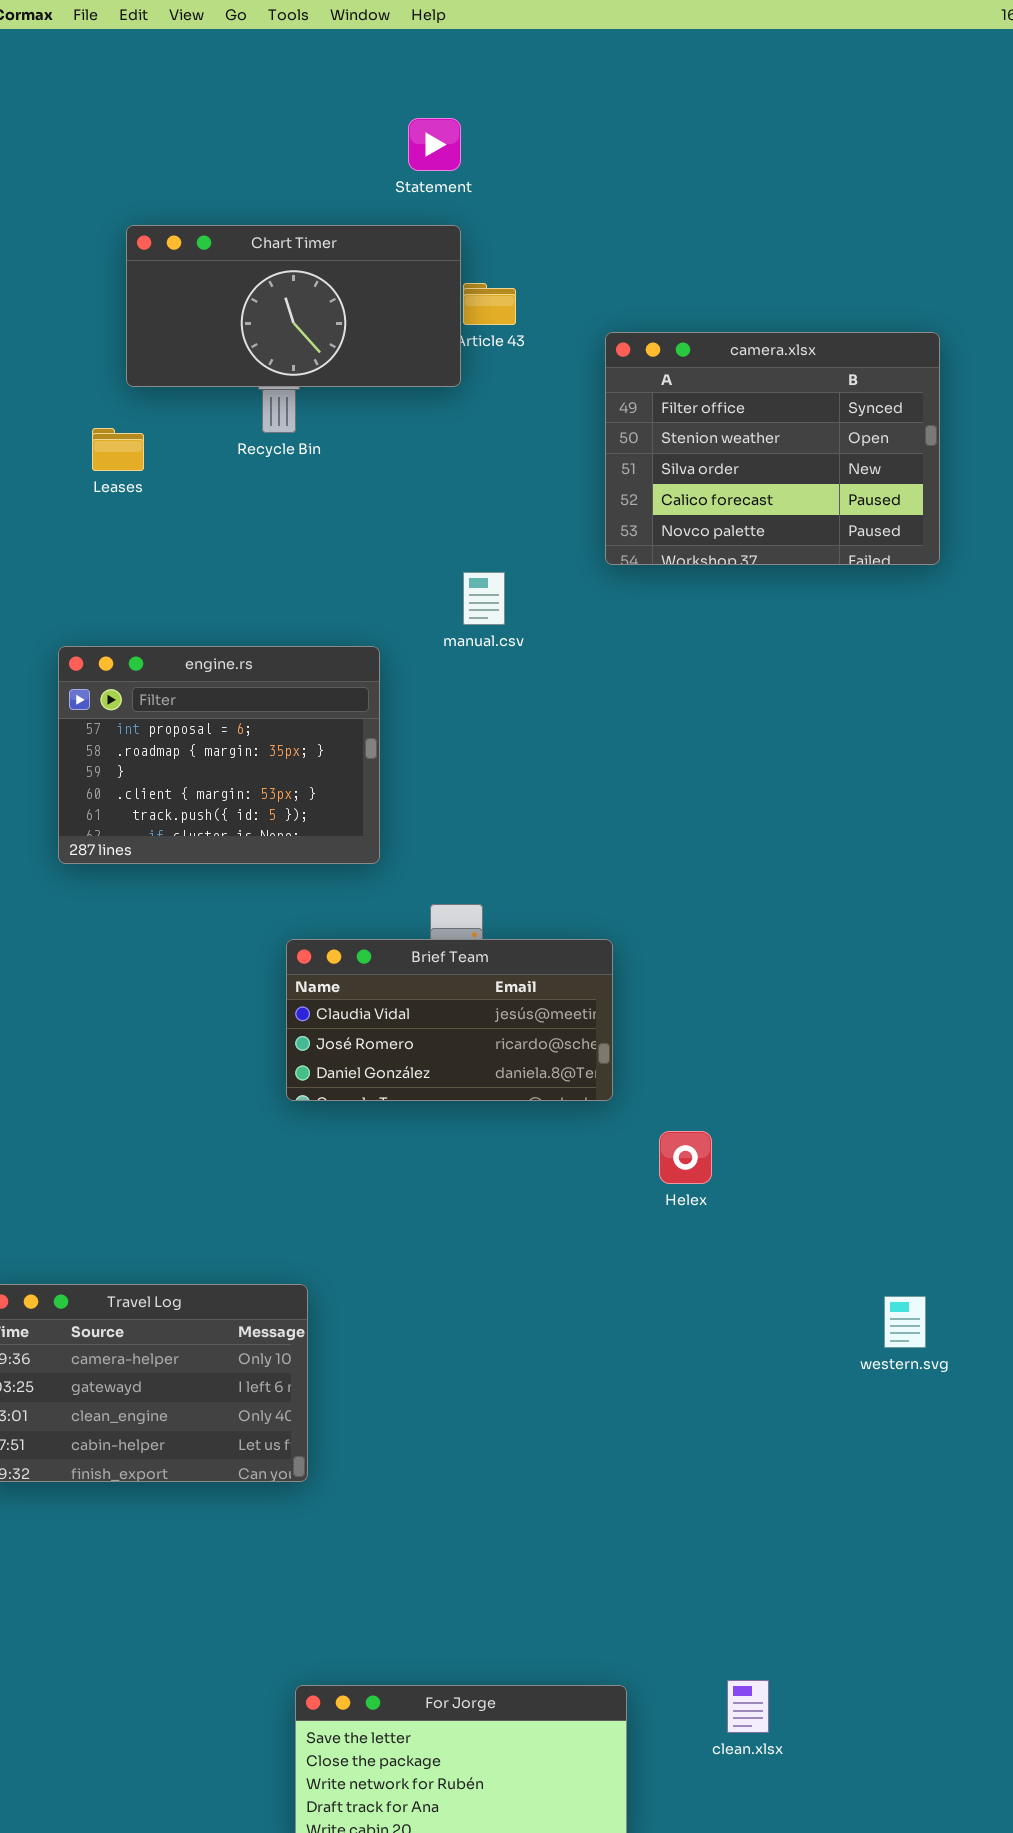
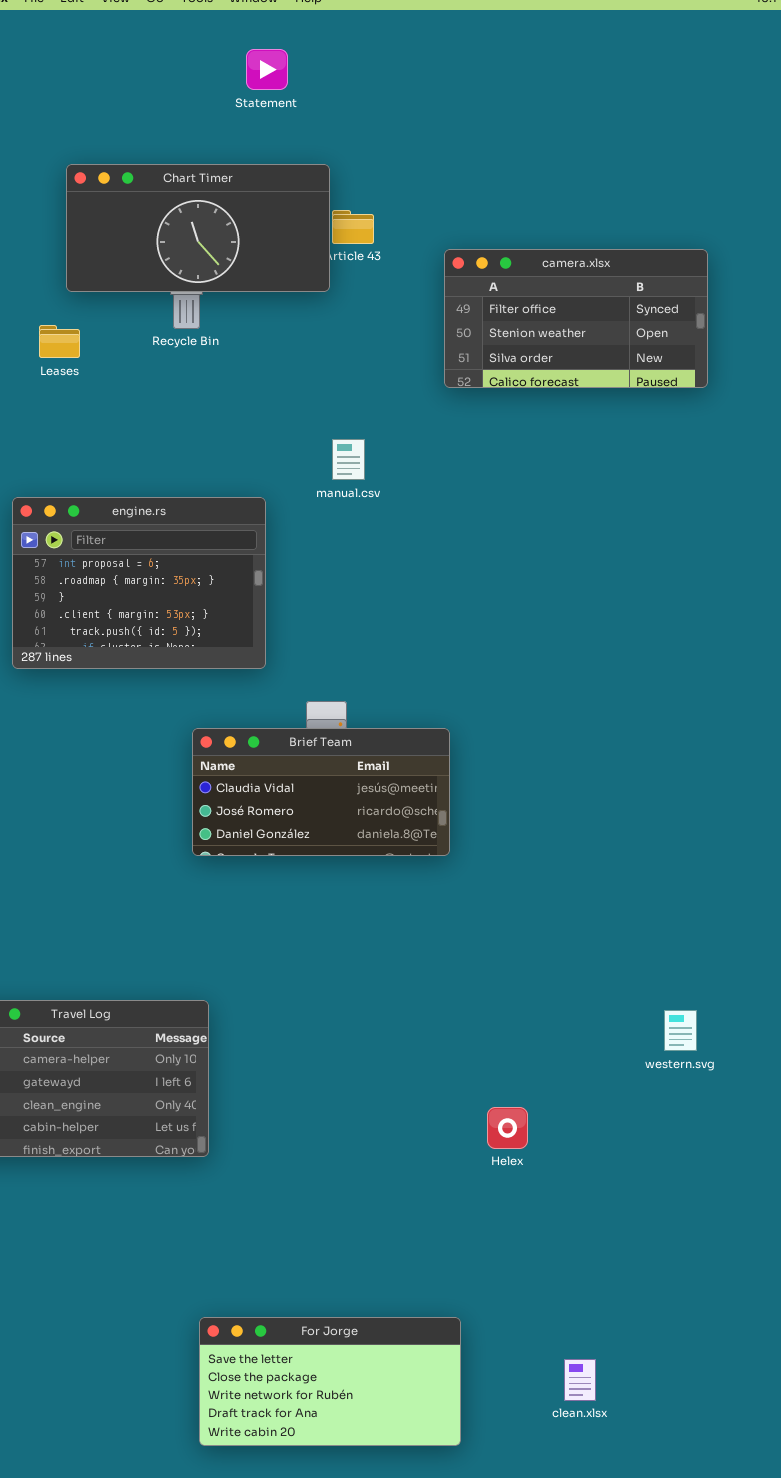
Statement: [408,118,461,171] -> [246,49,288,90], moved
camera.xlsx: [605,332,940,565] -> [444,249,708,388], resized
Helex: [659,1131,712,1184] -> [487,1107,528,1149], moved
clean.xlsx: [727,1680,769,1733] -> [564,1359,596,1401], moved

